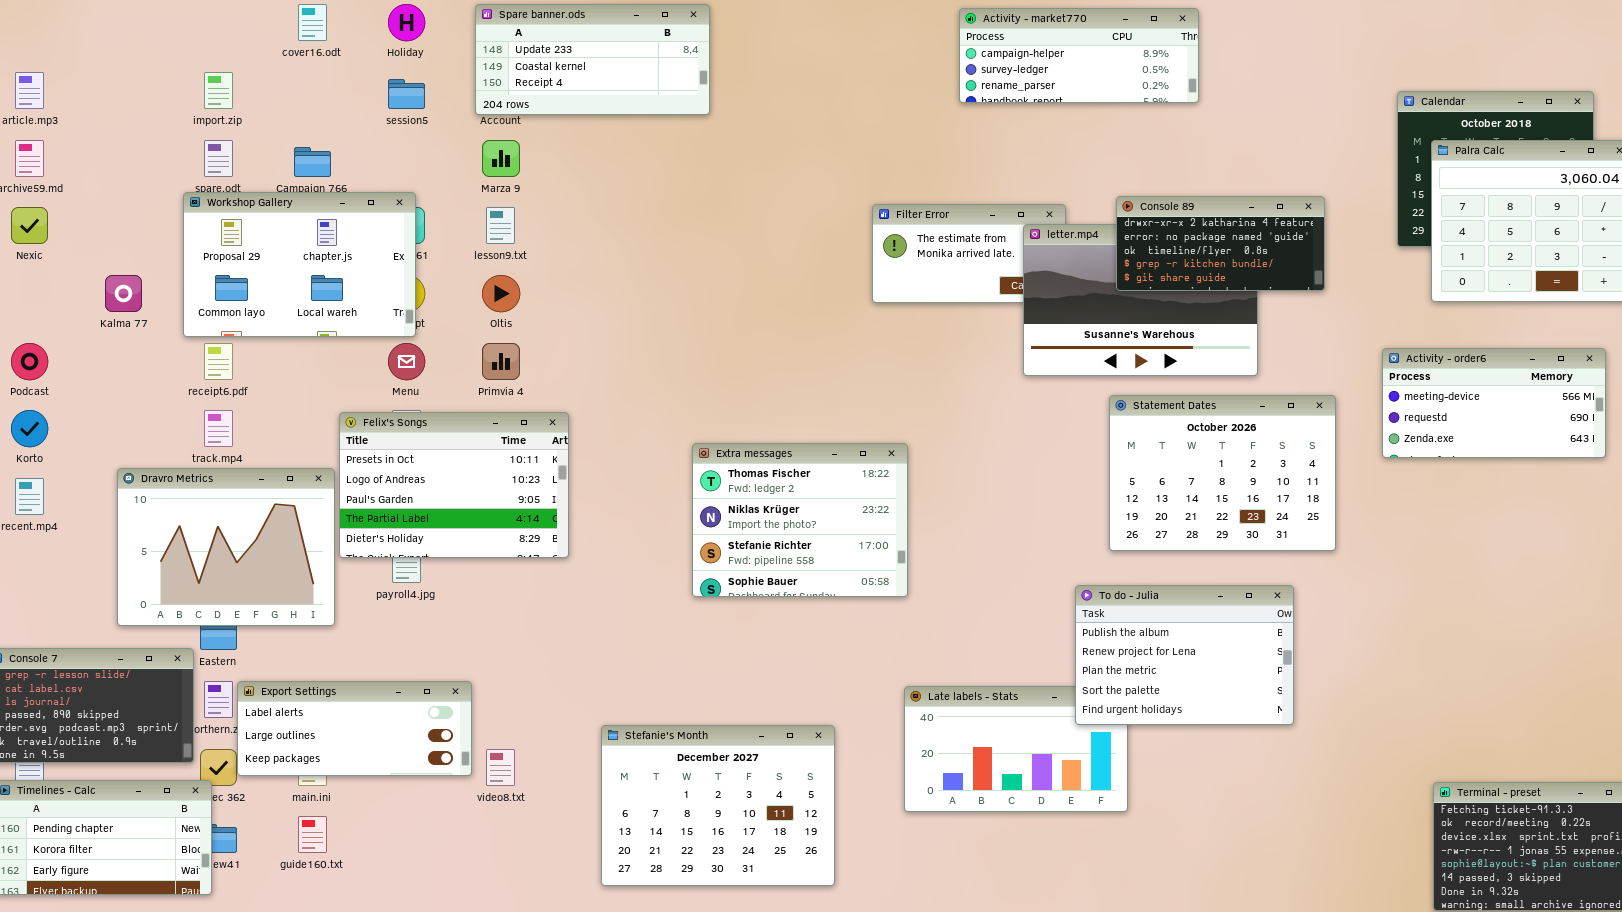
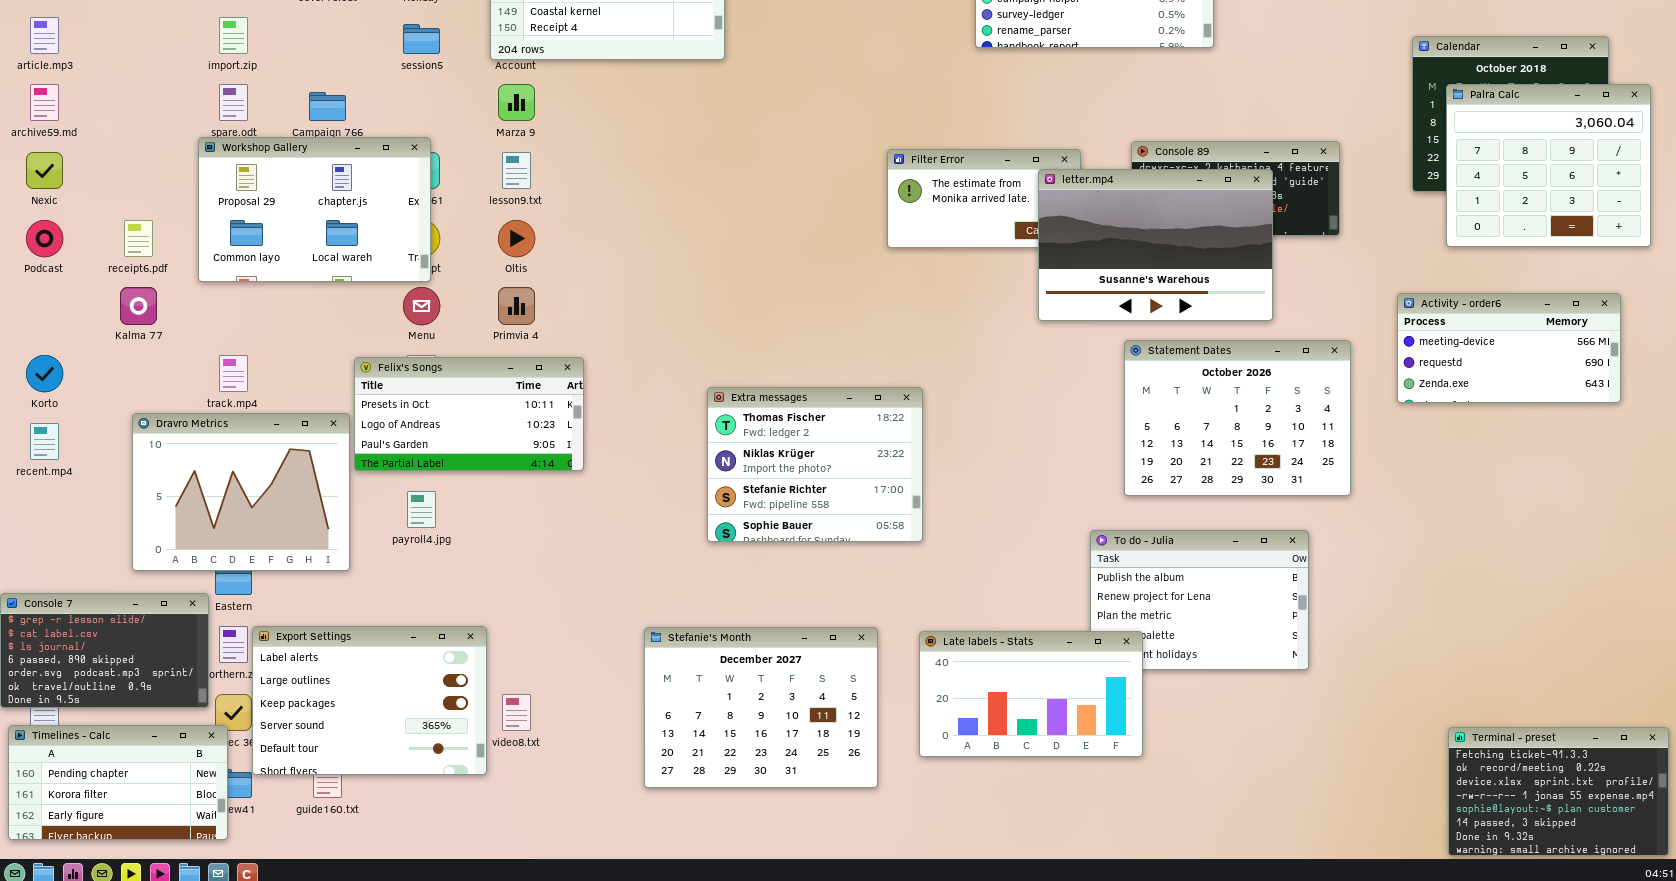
letter.mp4: [1023,224,1258,376] -> [1038,169,1273,321], raised
Kalma 77: [105,275,142,312] -> [120,287,157,325], moved
Podcast: [11,343,48,380] -> [26,220,63,257], moved
receipt6.pdf: [204,343,233,380] -> [124,220,153,257], moved
Felix's Songs: [339,412,569,558] -> [354,357,584,471], resized
Export Settings: [237,681,472,776] -> [252,626,487,775], resized
Late labels - Stats: [904,686,1128,812] -> [919,631,1143,757], raised
Stefanie's Month: [601,725,835,886] -> [644,627,878,788], moved

